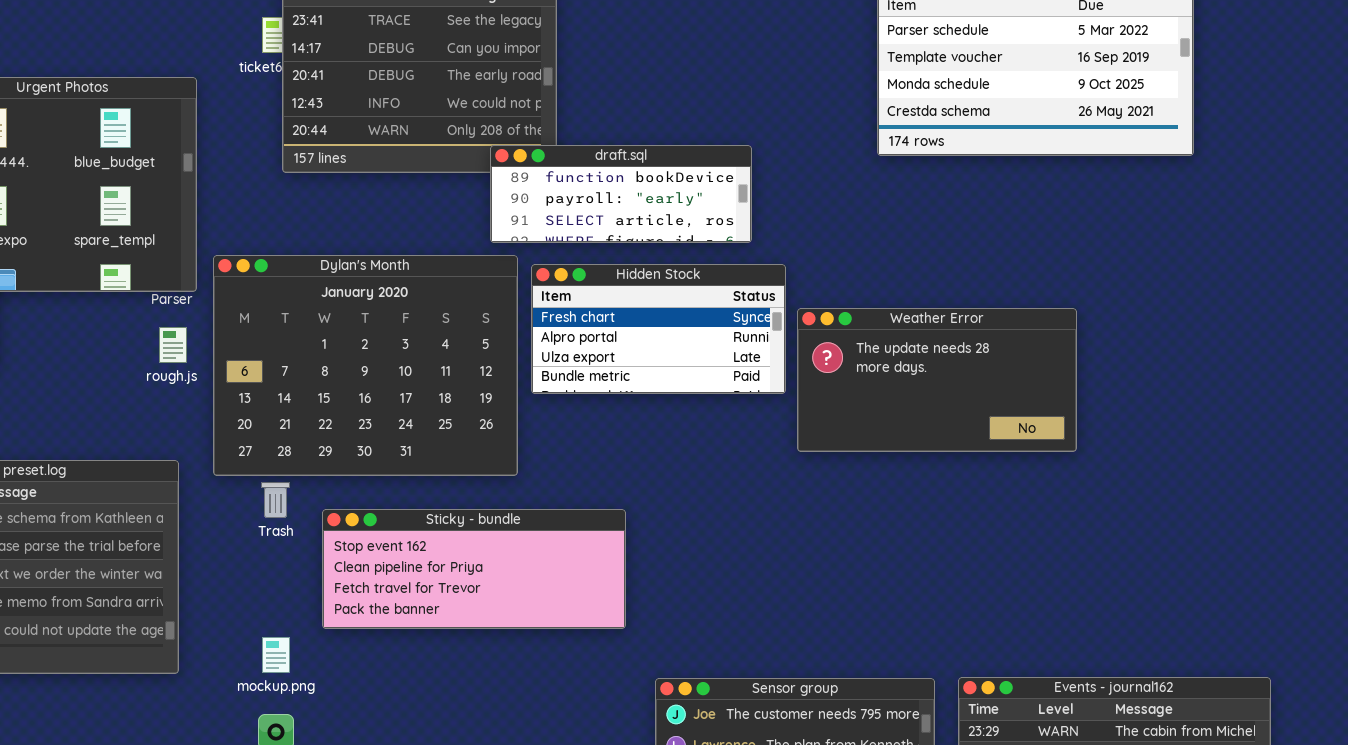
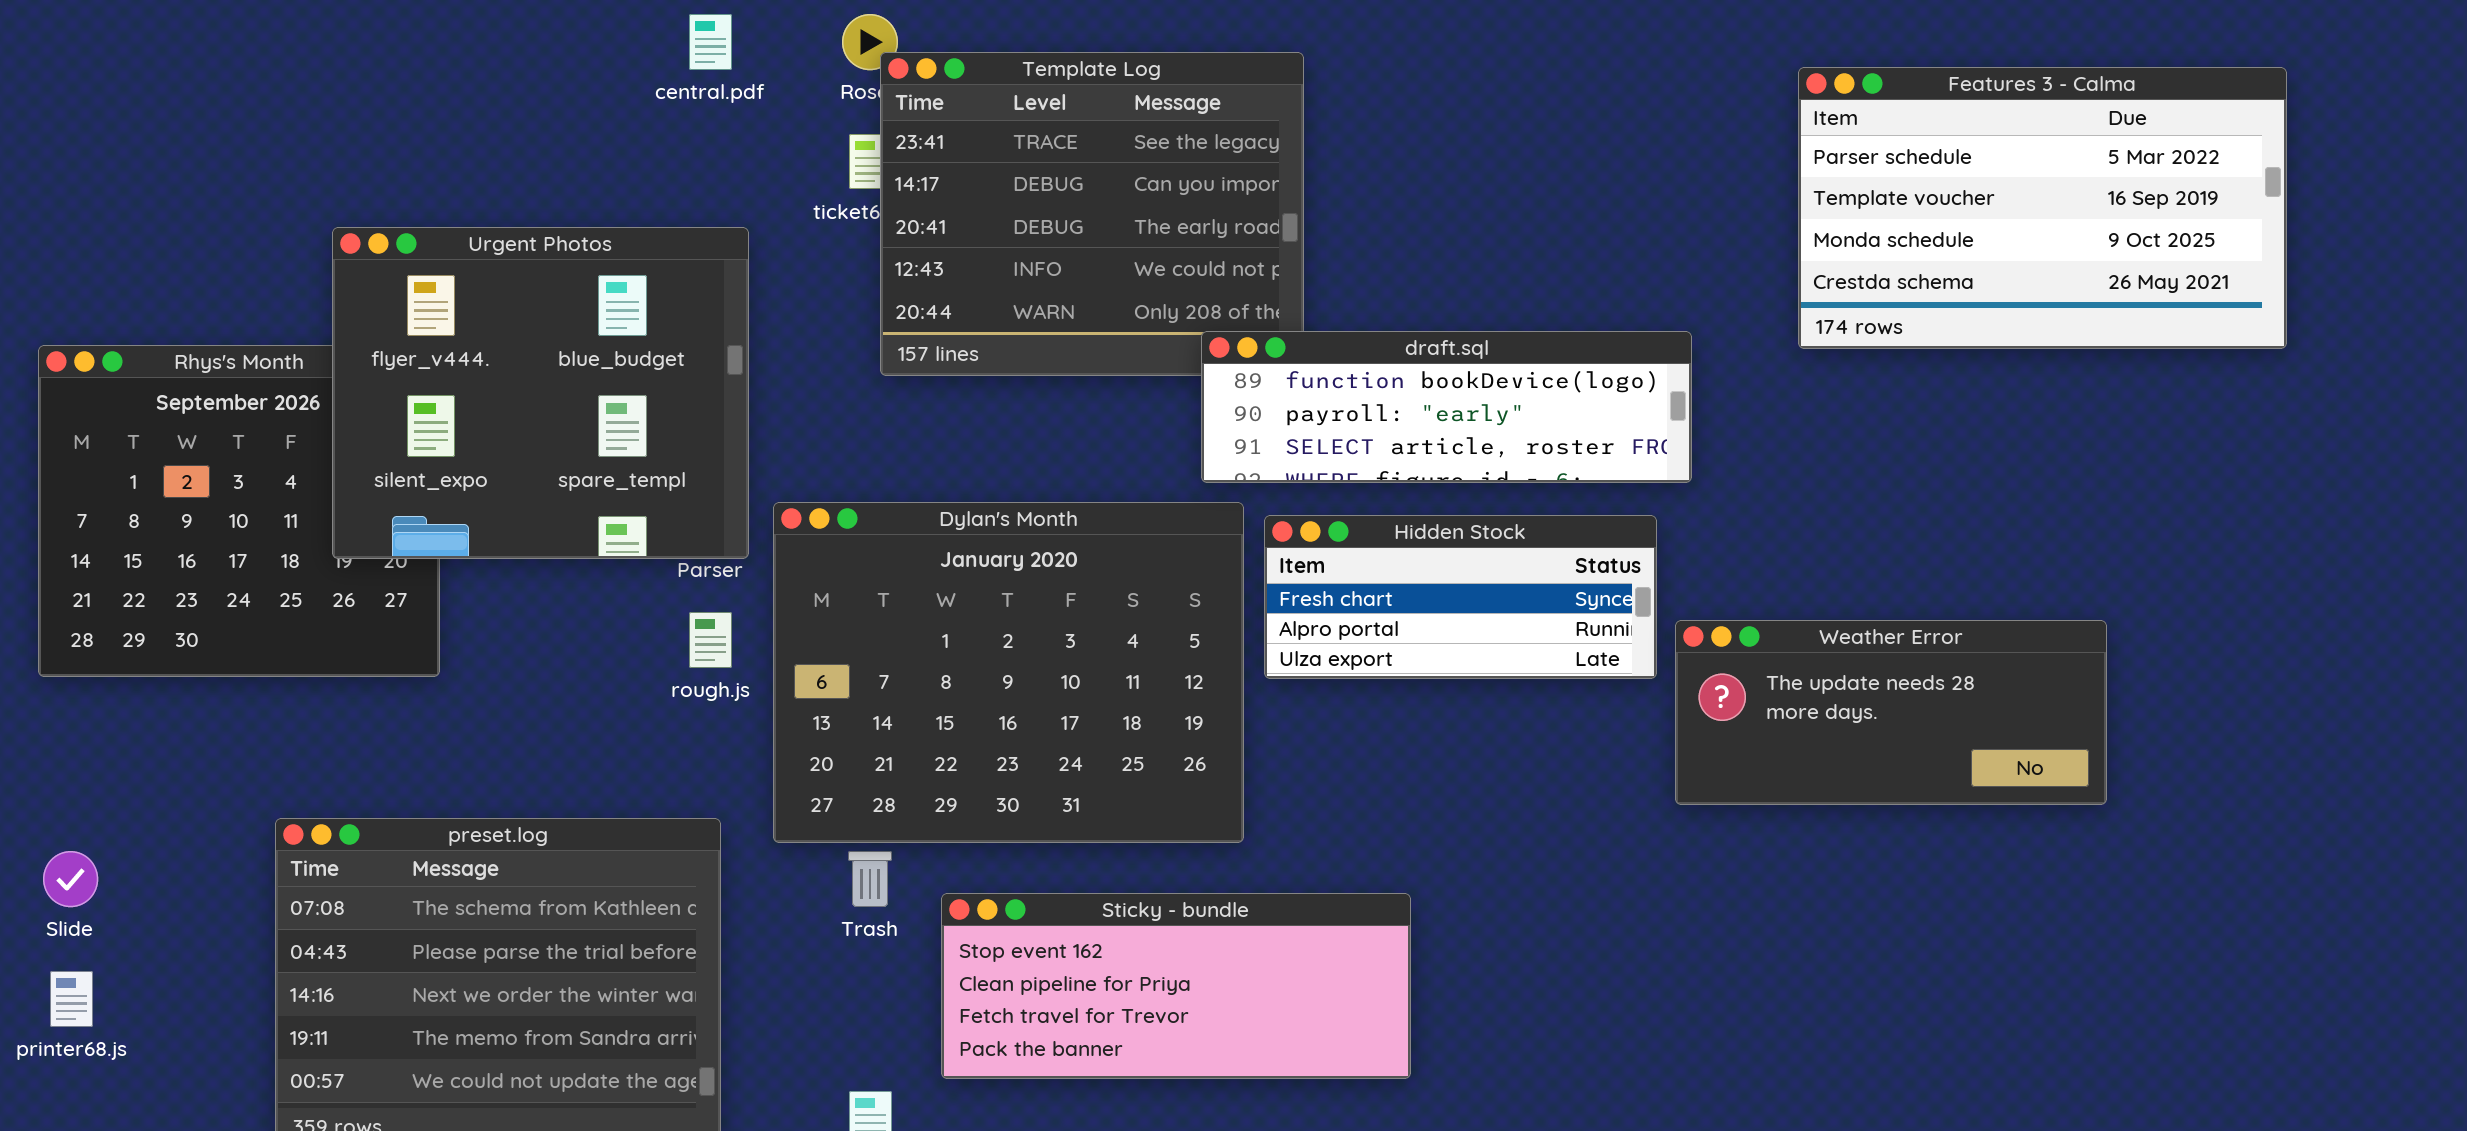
draft.sql: [490,145,752,243] -> [1201,331,1692,483], resized
Hidden Stock: [531,264,786,394] -> [1264,515,1657,679], resized
Weather Error: [797,308,1077,452] -> [1675,620,2107,805], resized

